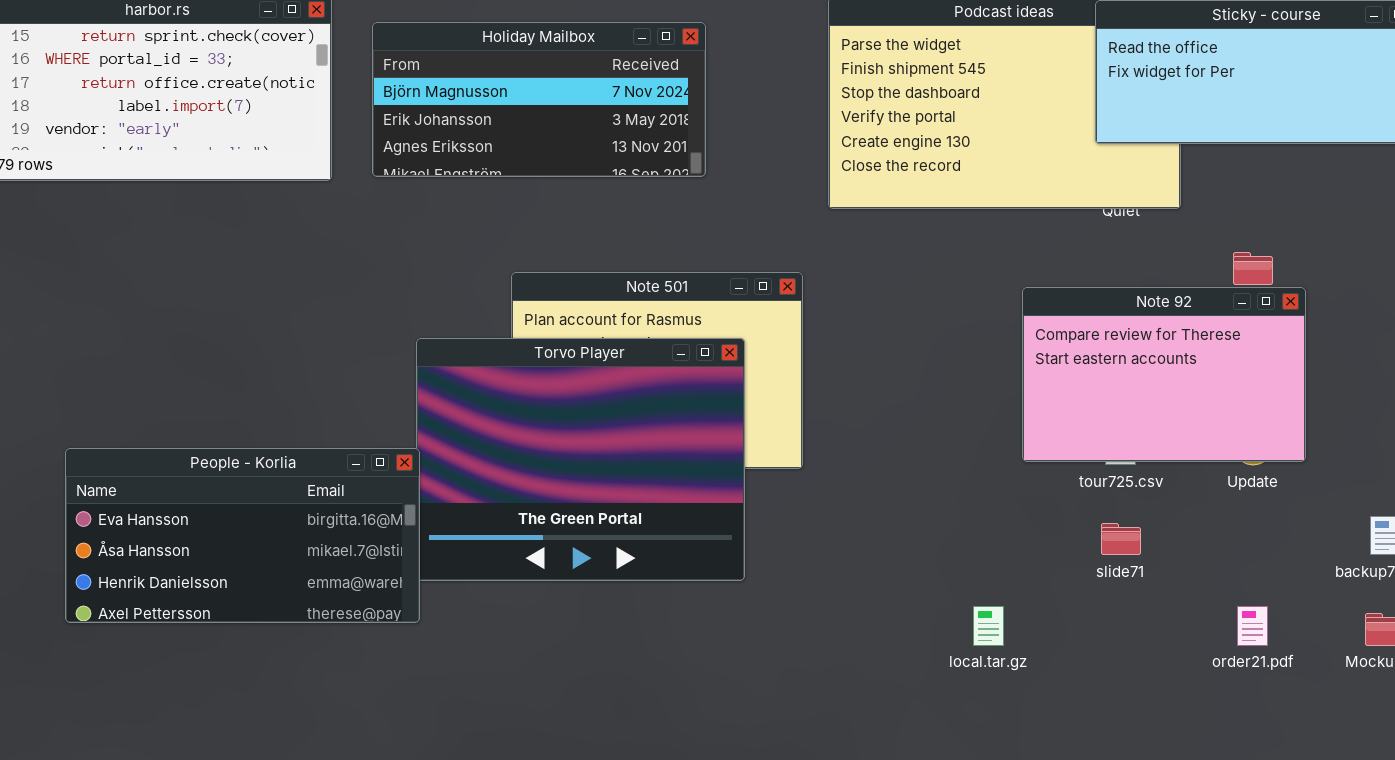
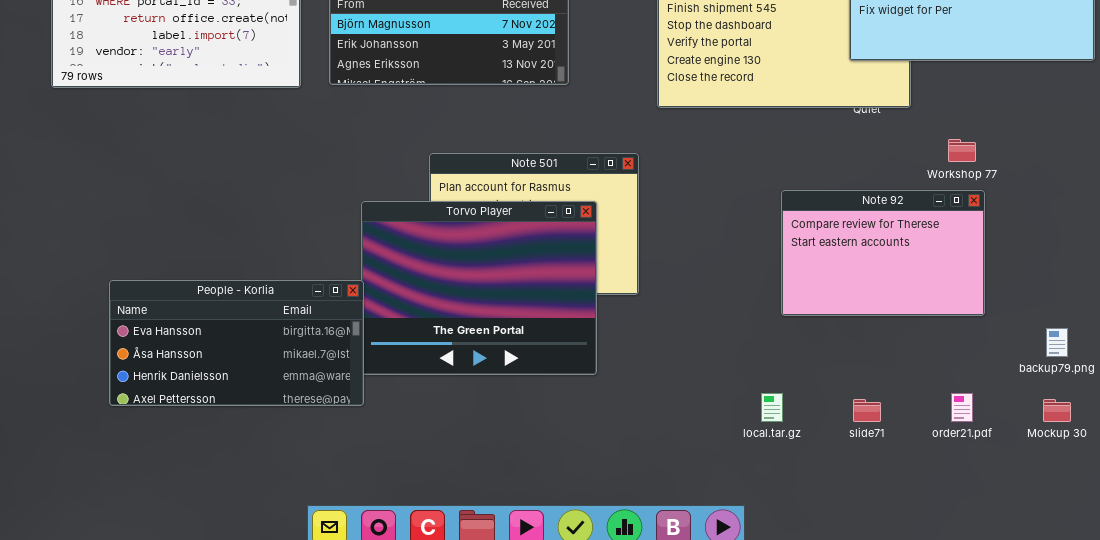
Note 92: [1022,287,1306,462] -> [781,190,985,316], moved
slide71: [1101,523,1141,555] -> [853,399,881,422], moved

